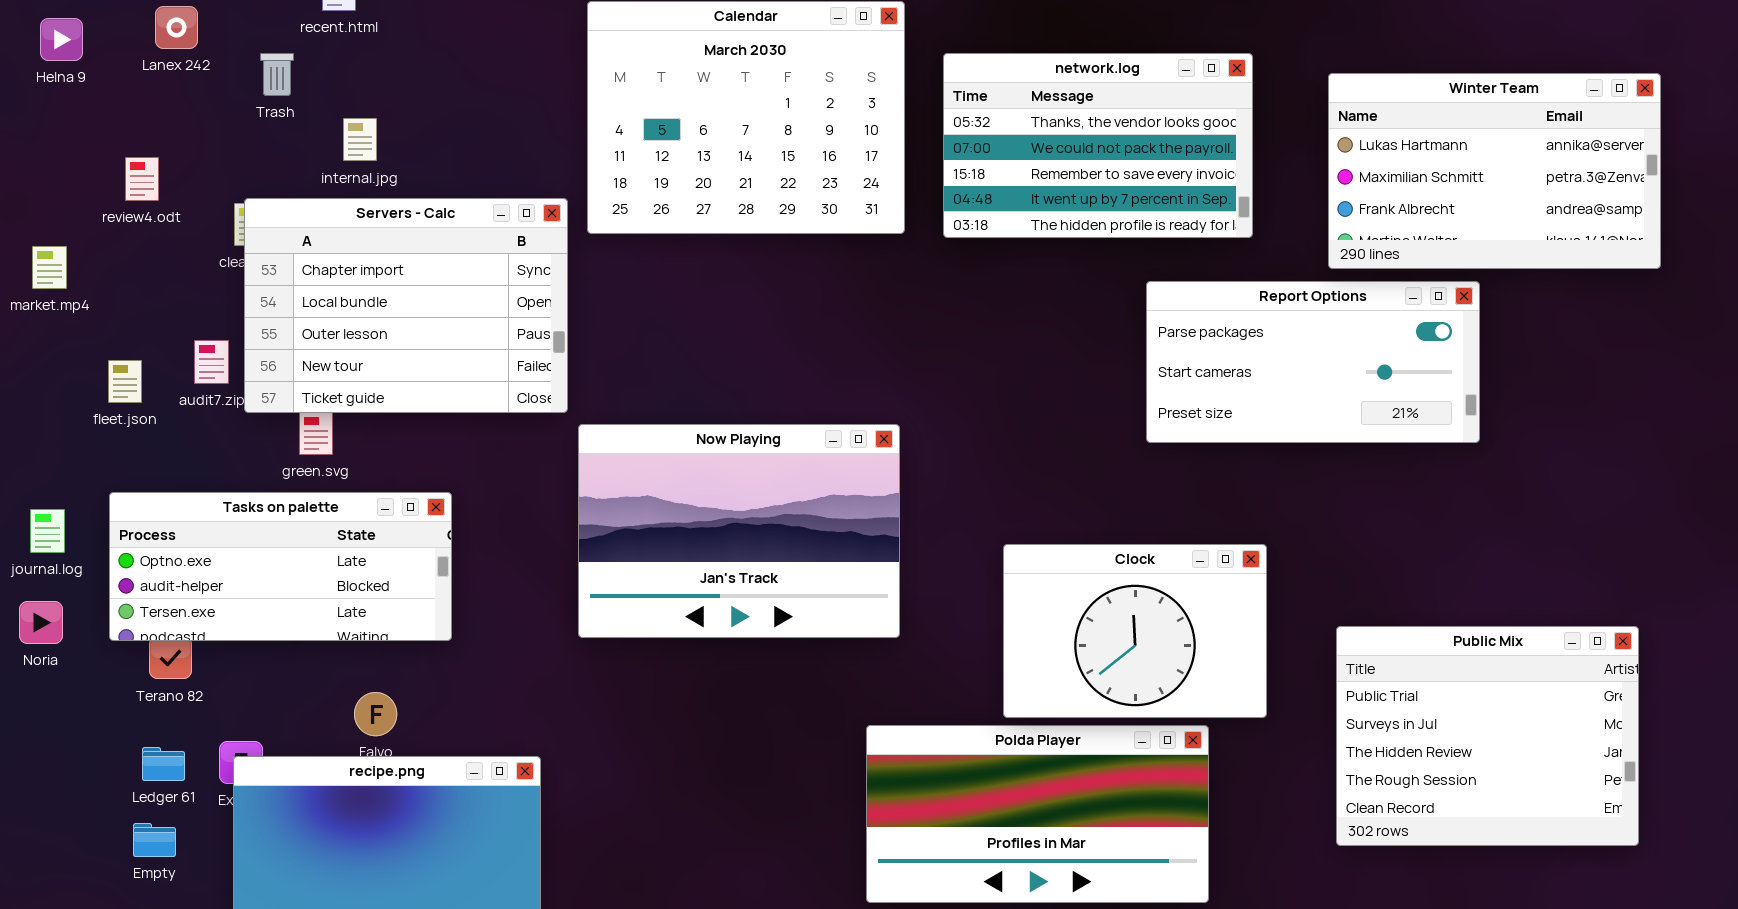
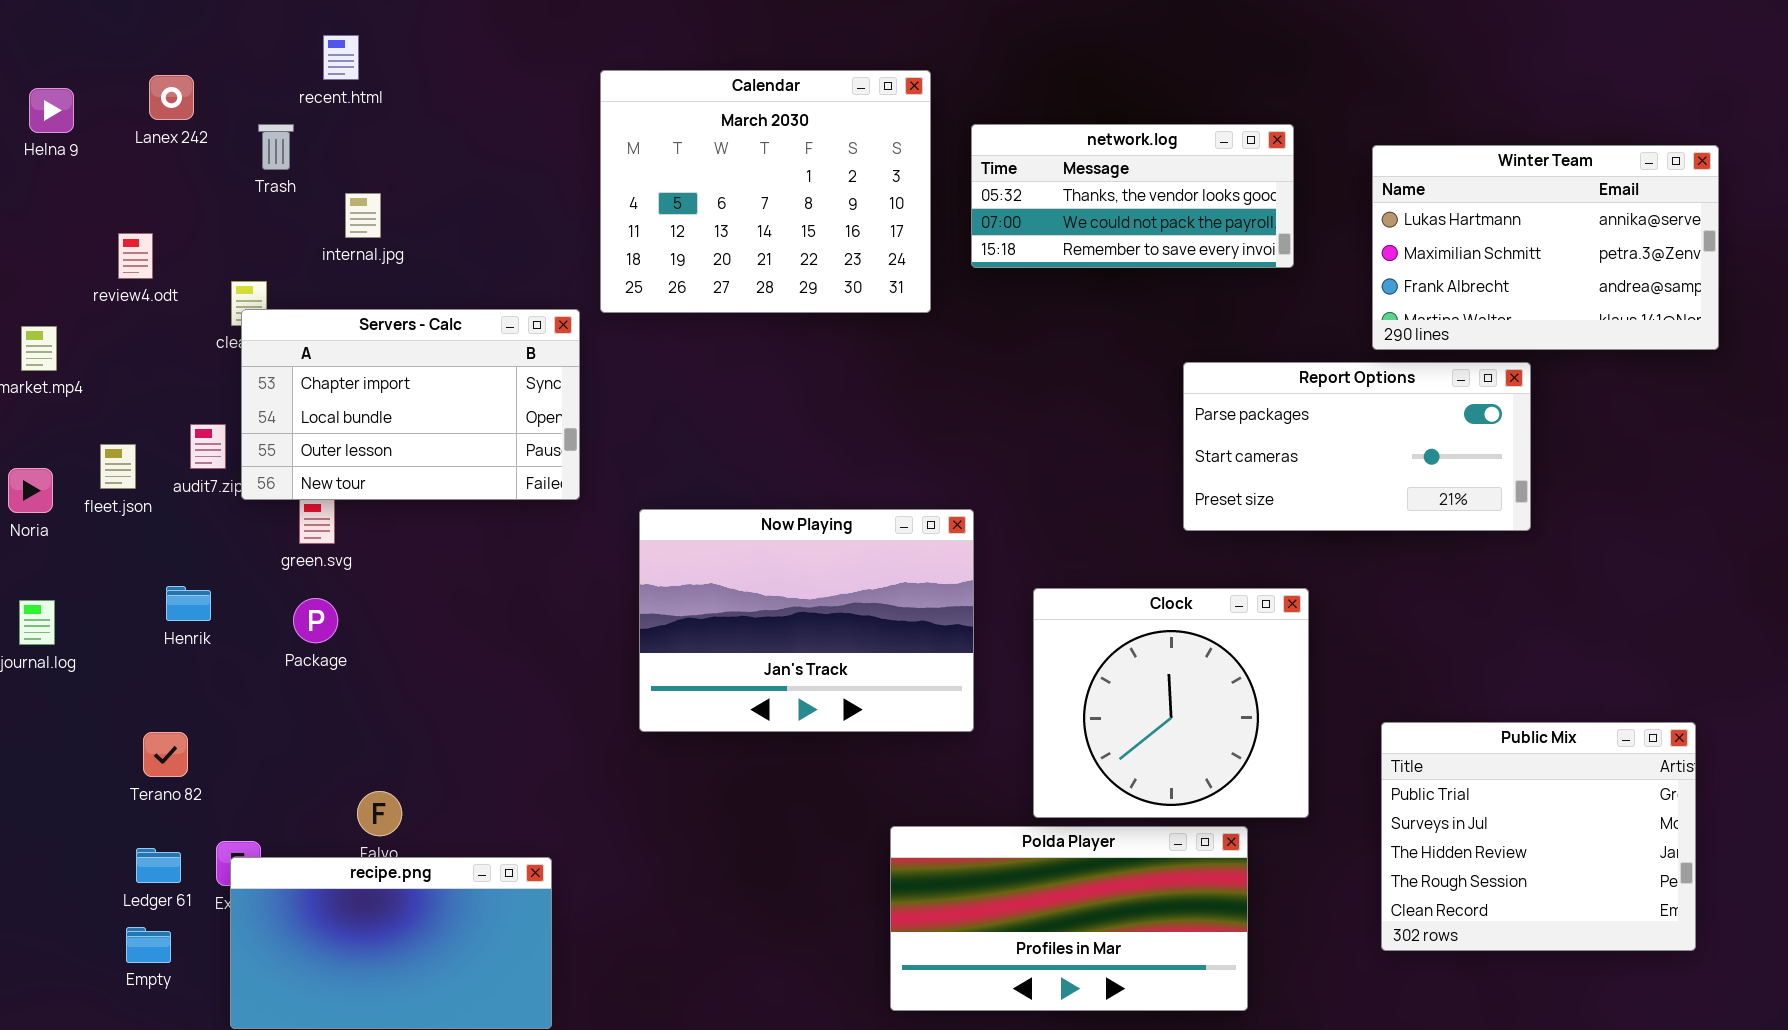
network.log: [943,53,1253,238] -> [971,124,1294,268], resized
Servers - Calc: [244,198,568,413] -> [241,309,580,500], resized
Now Playing: [578,424,900,638] -> [639,509,974,732], moved
Tasks on palette: [109,492,452,641] -> none, closed
Clock: [1003,544,1267,718] -> [1033,588,1309,818], resized
Noria: [19,601,63,644] -> [8,468,53,513], moved

